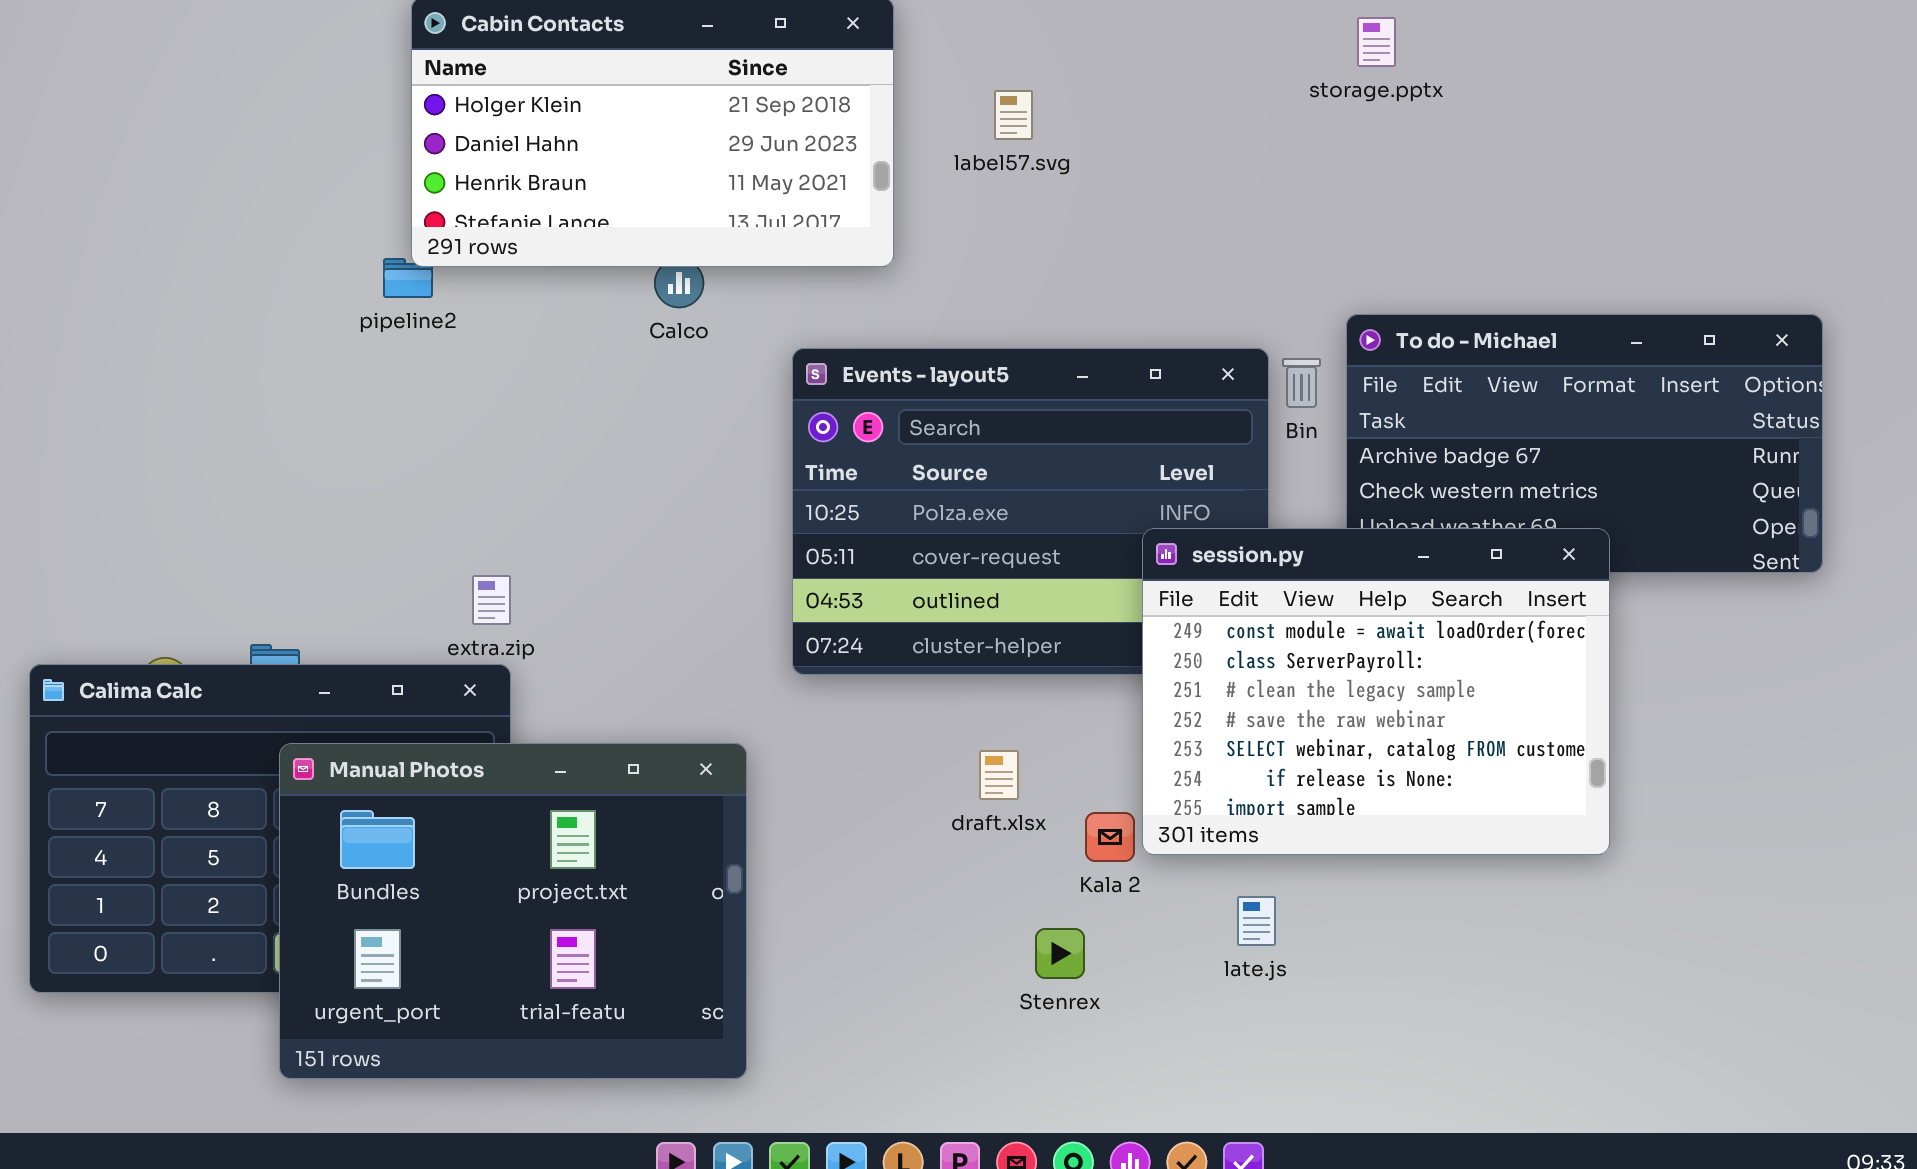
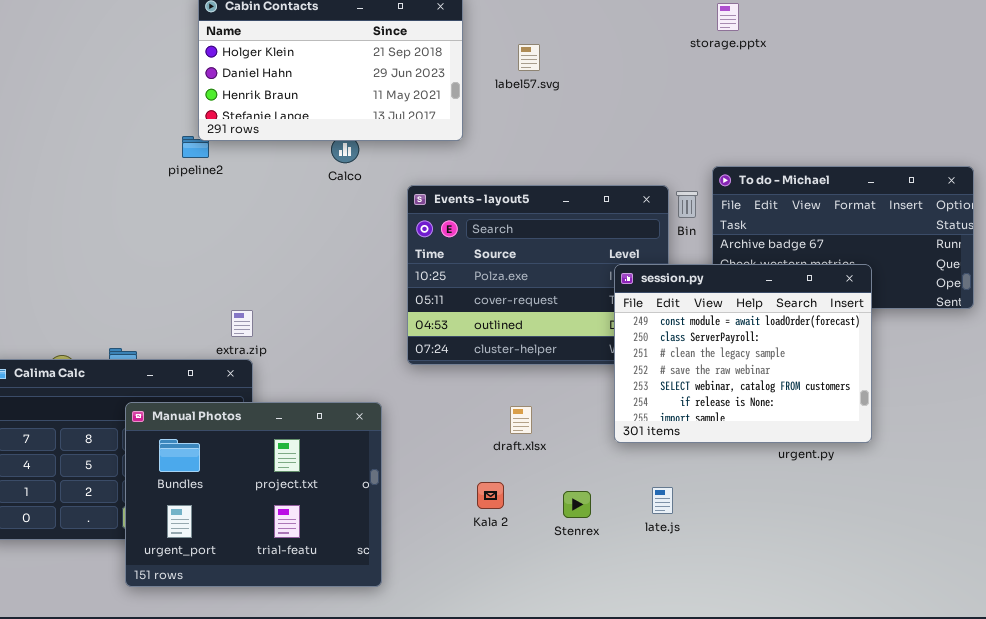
session.py: [1142,528,1610,855] -> [614,264,872,443], moved
Kala 2: [1085,812,1135,862] -> [477,482,504,509], moved
Stenrex: [1035,928,1085,979] -> [563,491,591,518], moved

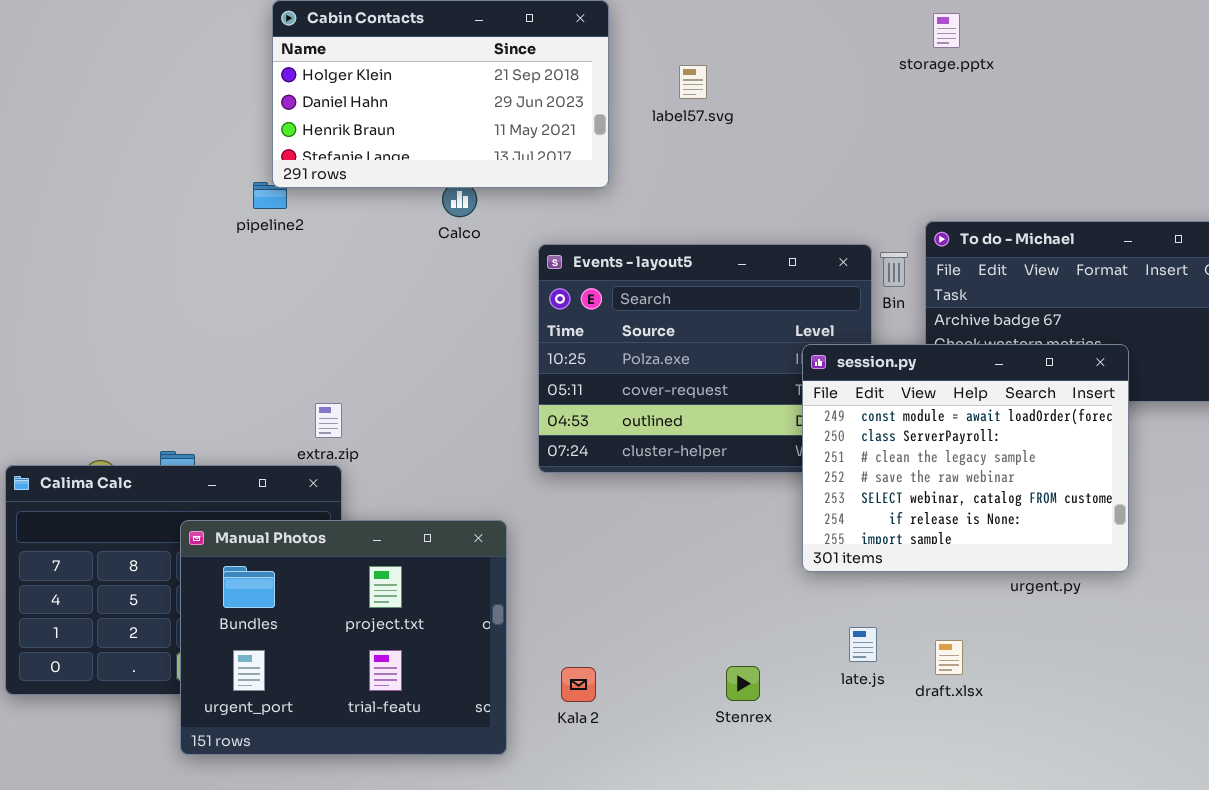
draft.xlsx: [510,406,532,434] -> [935,640,963,675], moved
Kala 2: [477,482,504,509] -> [561,667,596,702], moved
Stenrex: [563,491,591,518] -> [726,666,760,701], moved

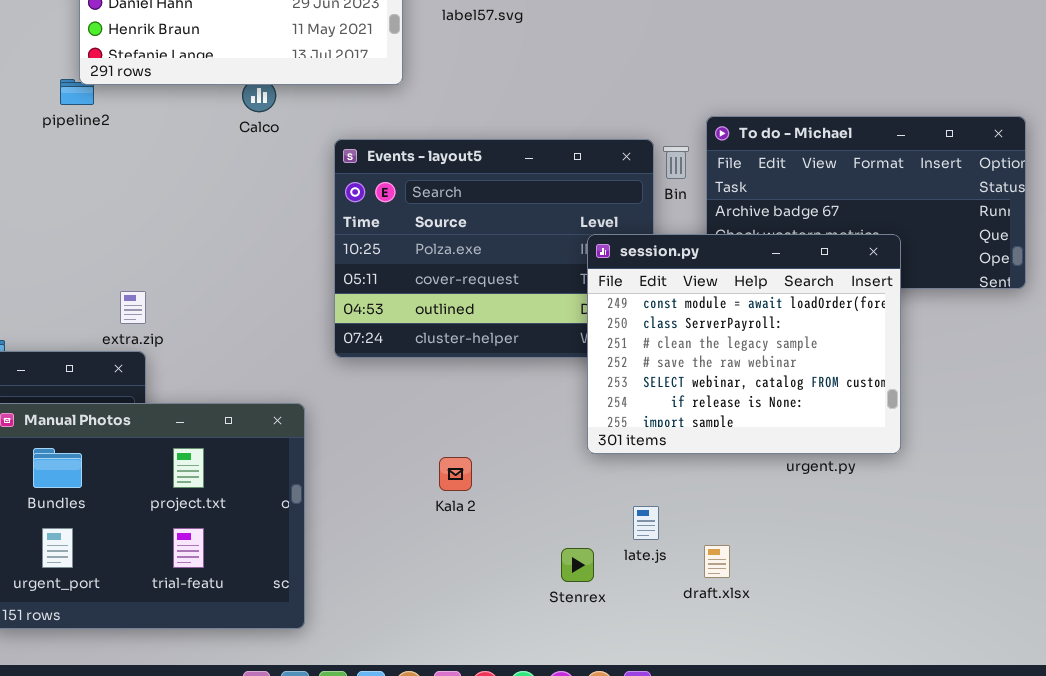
draft.xlsx: [935,640,963,675] -> [704,545,730,578], moved
Stenrex: [726,666,760,701] -> [561,548,594,582], moved
Kala 2: [561,667,596,702] -> [439,457,472,491], moved

